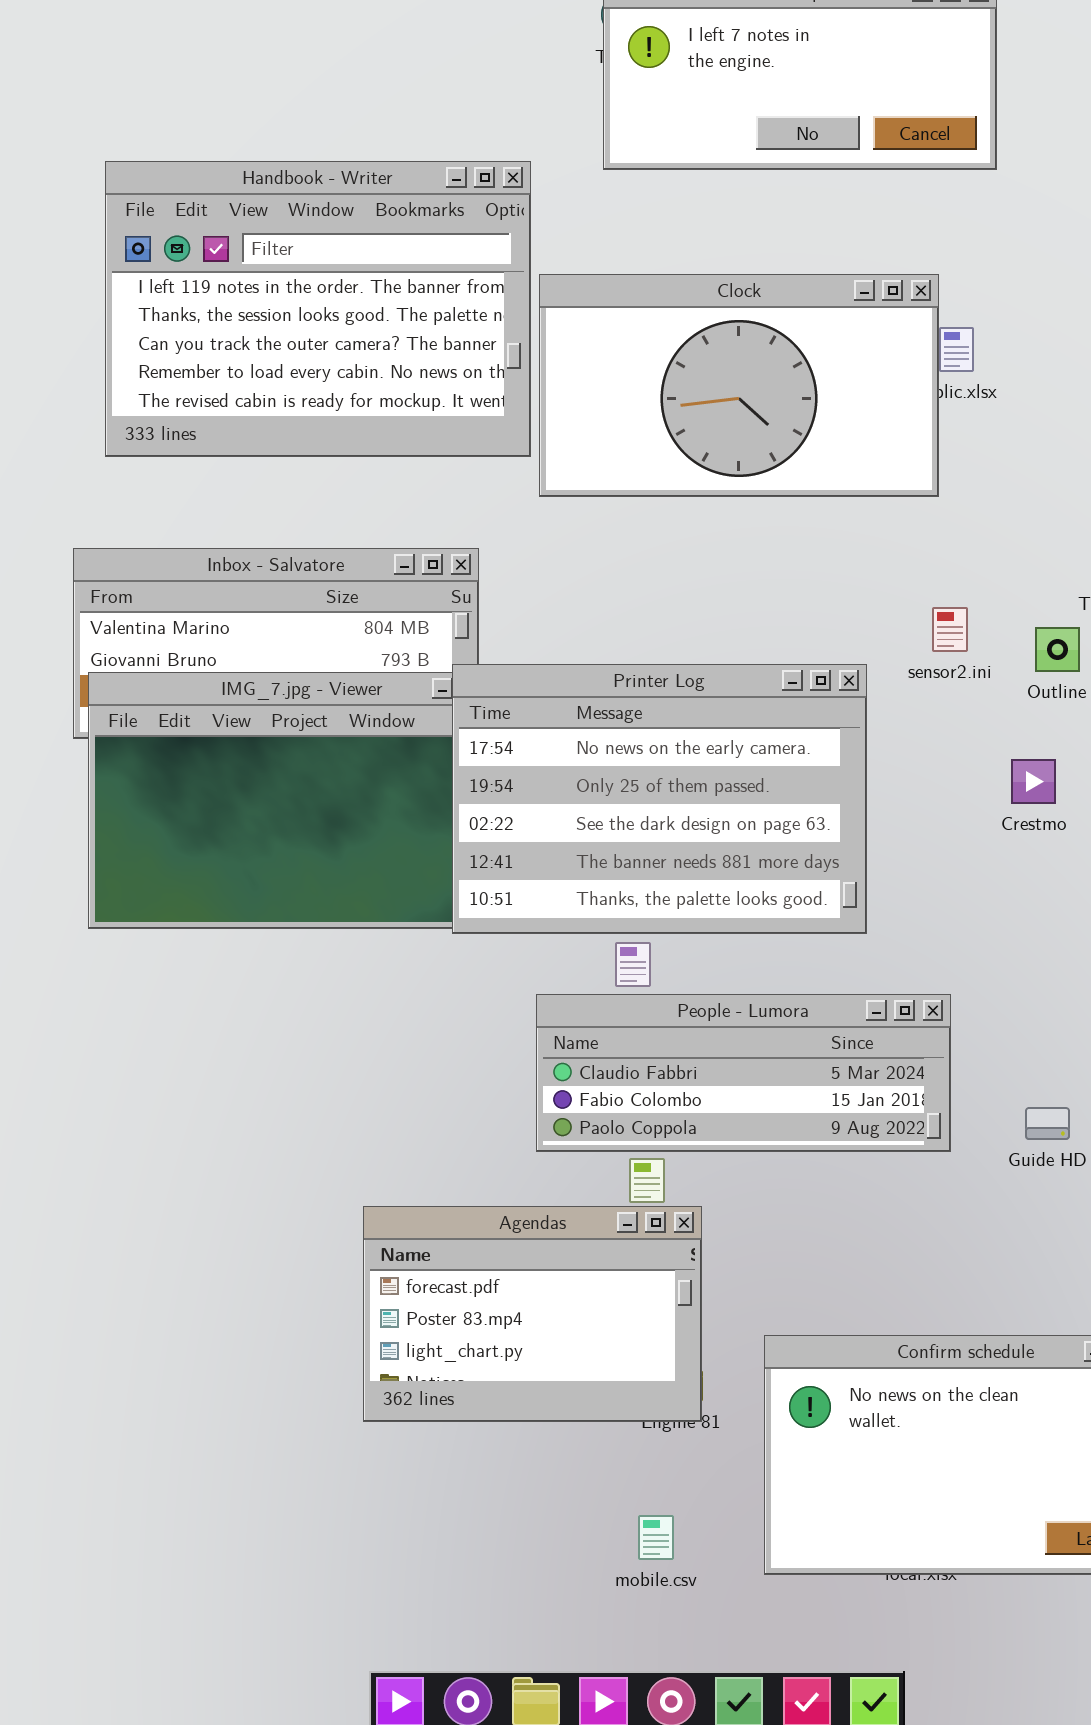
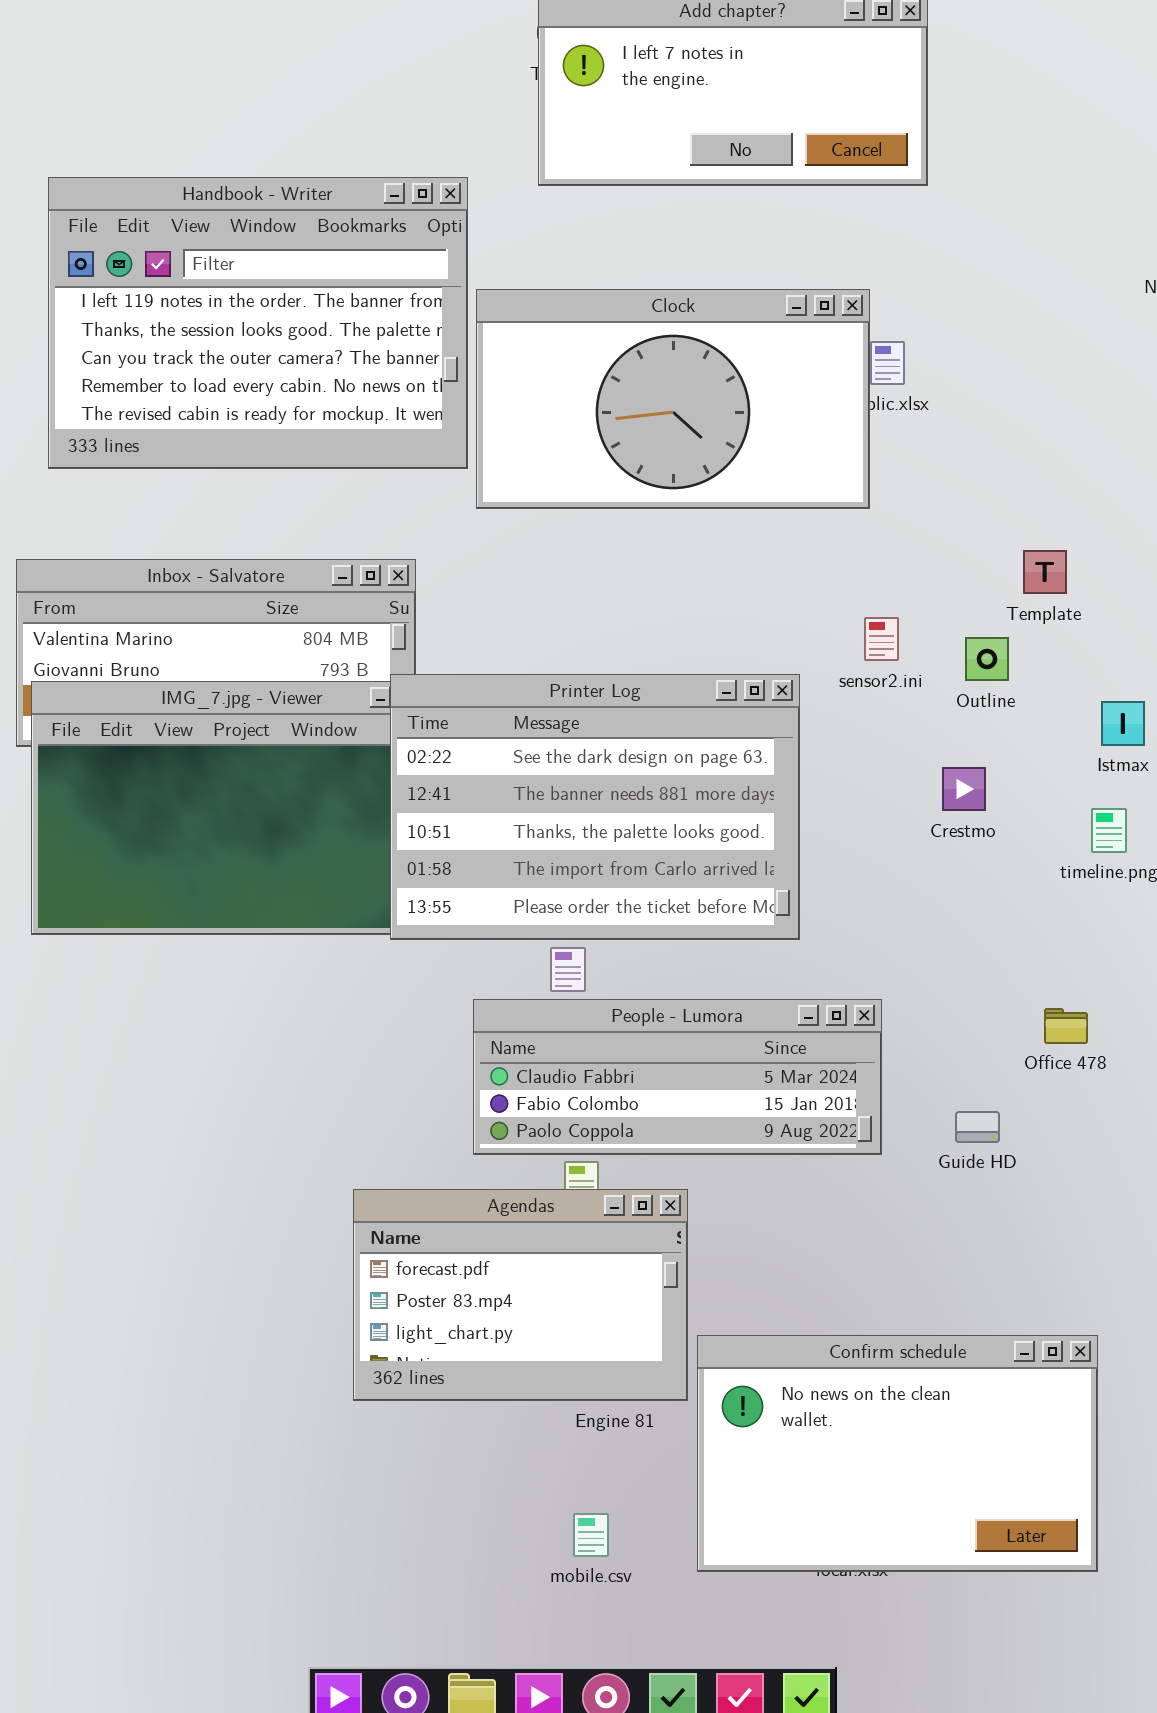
Printer Log: [452,664,867,934] -> [390,674,800,940], scrolled down 2 rows
Agendas: [363,1206,702,1422] -> [353,1189,688,1401], moved

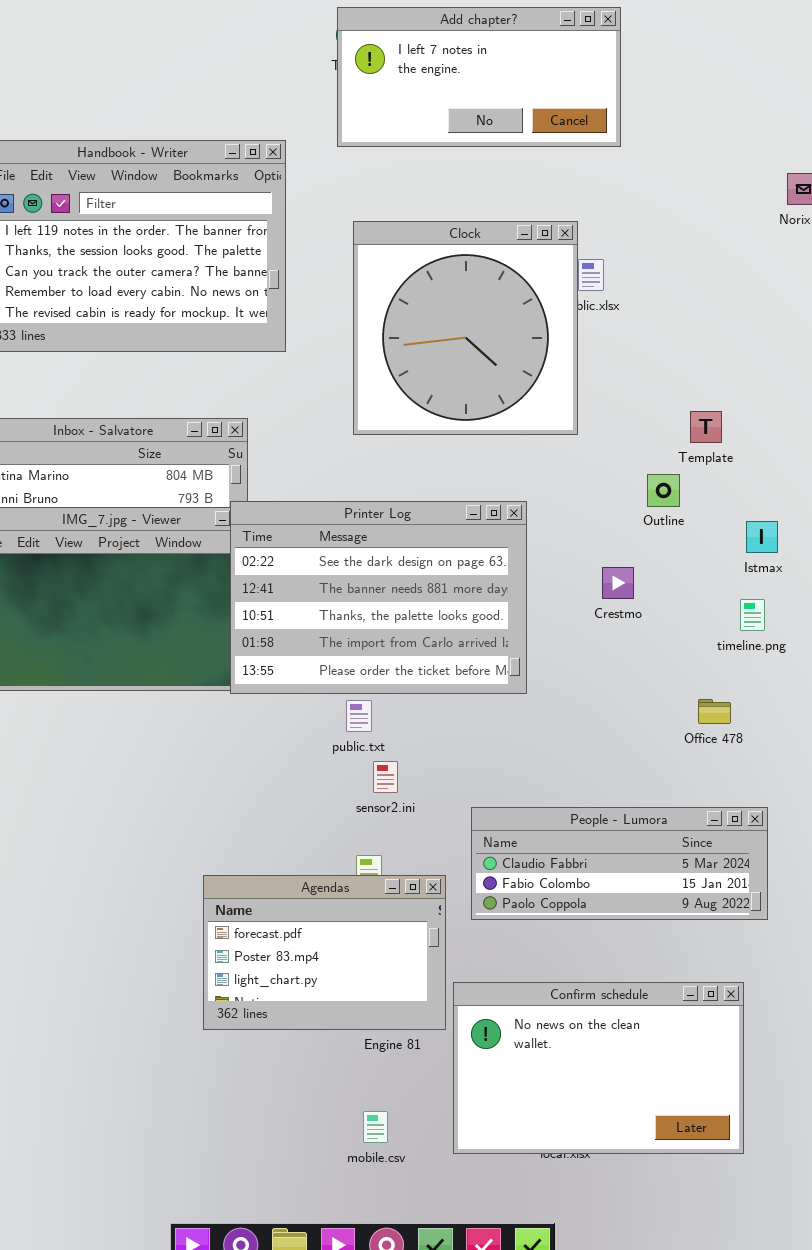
Clock: [476,289,870,509] -> [353,221,578,435], resized
sensor2.ini: [864,617,899,661] -> [373,761,398,793], moved
Crestmo: [942,767,986,811] -> [602,567,634,599], moved
People - Lumora: [473,999,882,1155] -> [471,807,768,920], moved
Office 478: [1044,1008,1088,1044] -> [698,699,731,724], moved

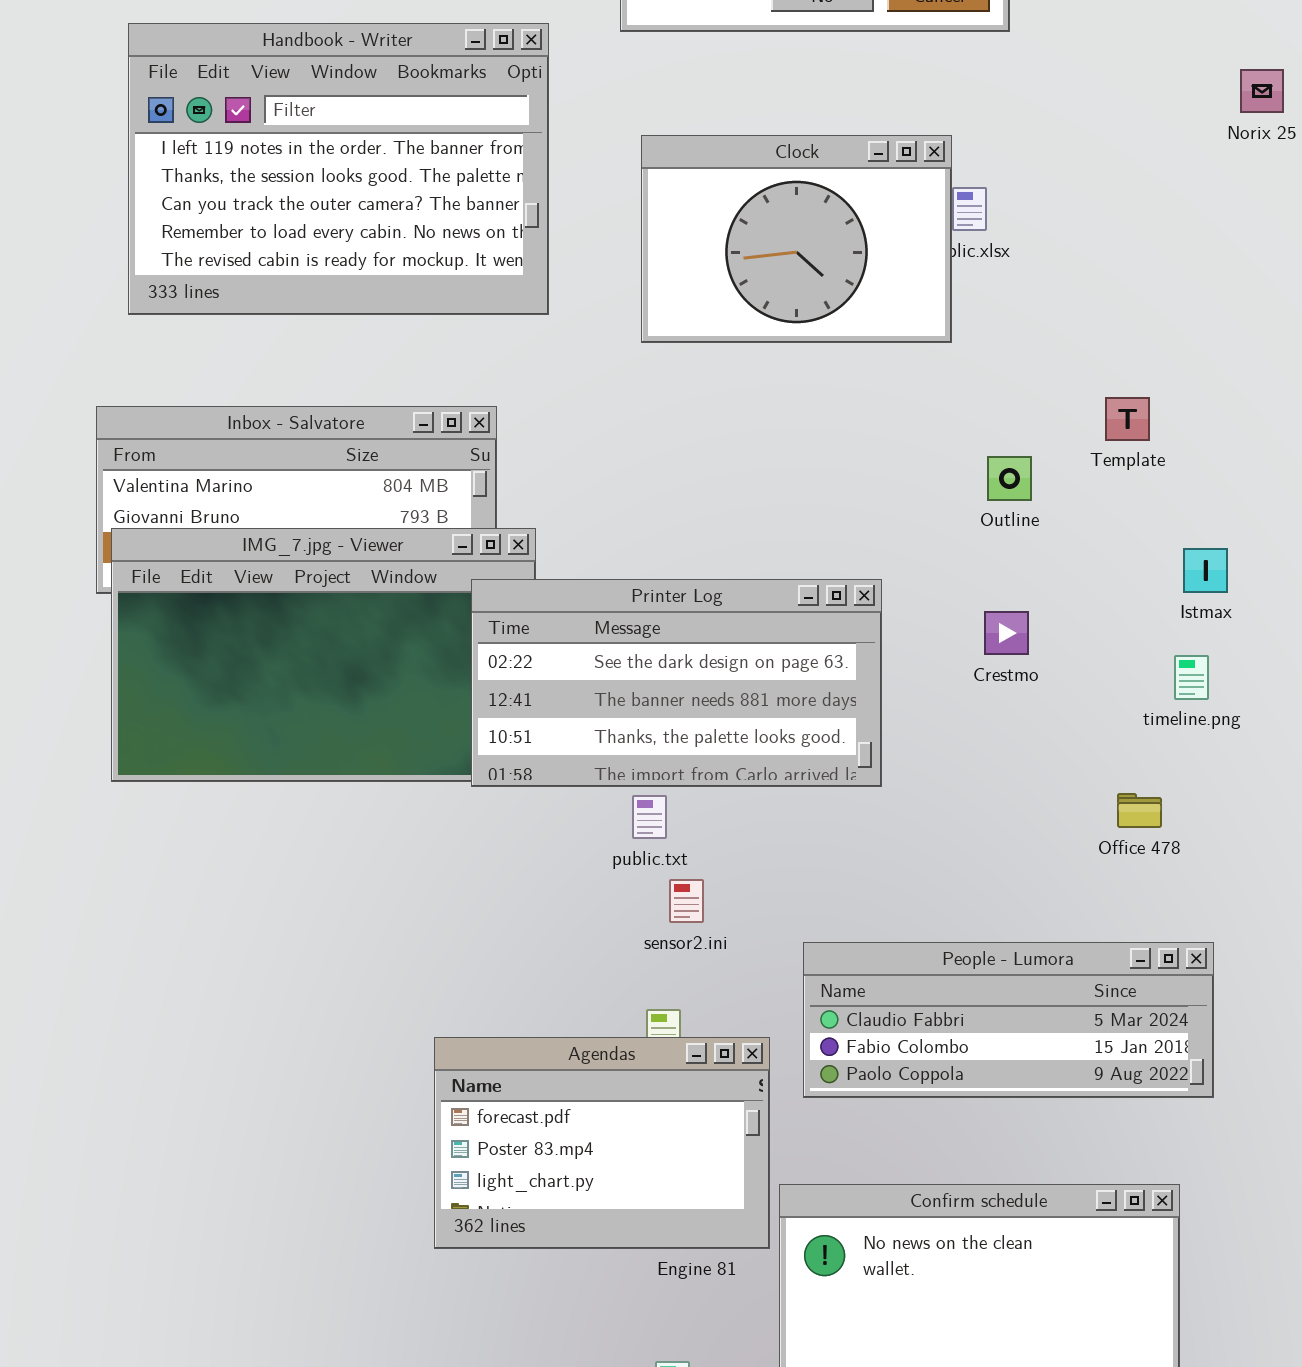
Clock: [353,221,578,435] -> [641,135,952,343], resized
Outline: [647,474,680,507] -> [987,456,1032,501], moved
Printer Log: [230,501,527,694] -> [471,579,882,787], resized

